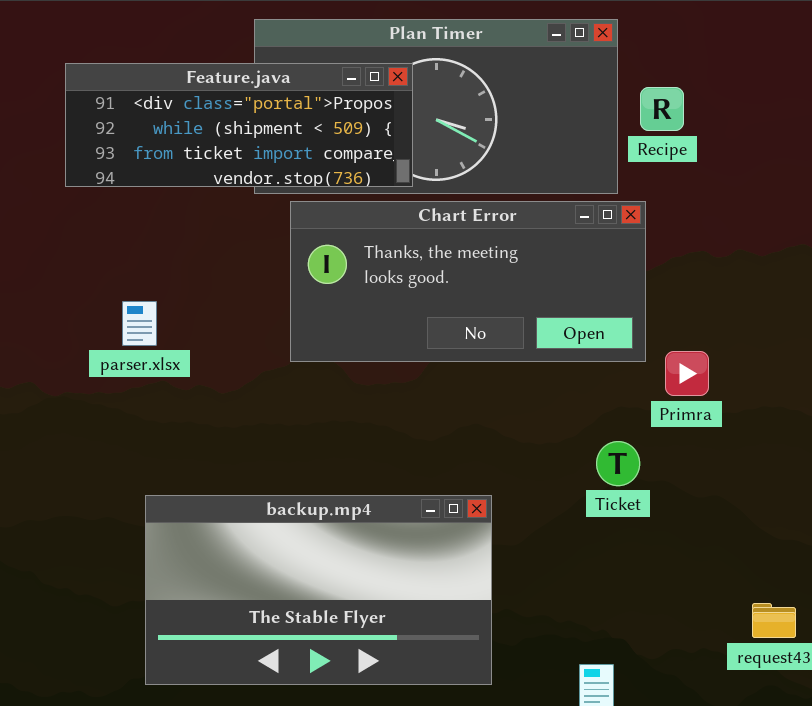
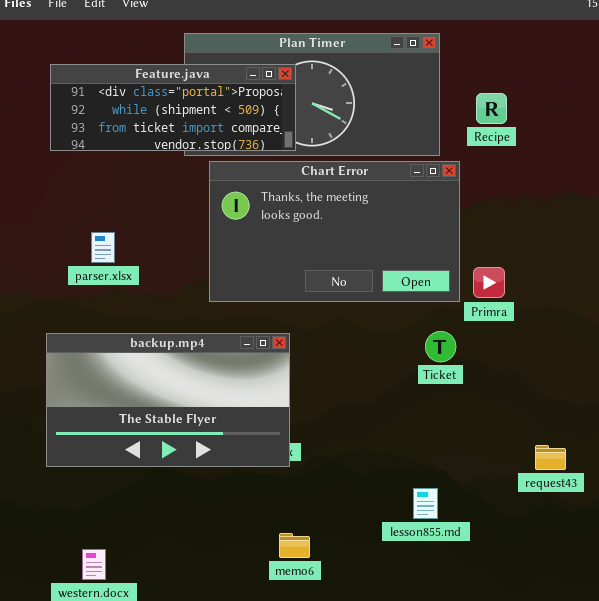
Recipe: [640,87,684,131] -> [476,93,507,124], moved
Chart Error: [290,201,646,362] -> [209,161,460,302], resized
backup.mp4: [145,495,492,685] -> [46,333,290,467], moved

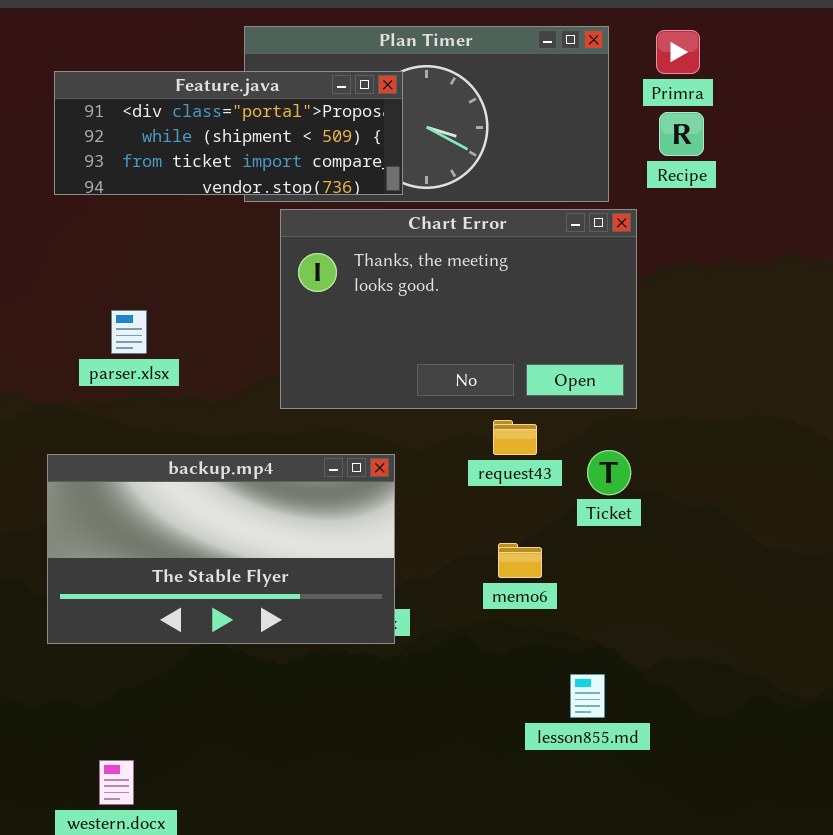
Primra: [473,267,505,298] -> [656,30,700,74], moved
request43: [535,445,566,470] -> [493,420,537,455], moved
memo6: [279,533,310,558] -> [498,543,542,578], moved

